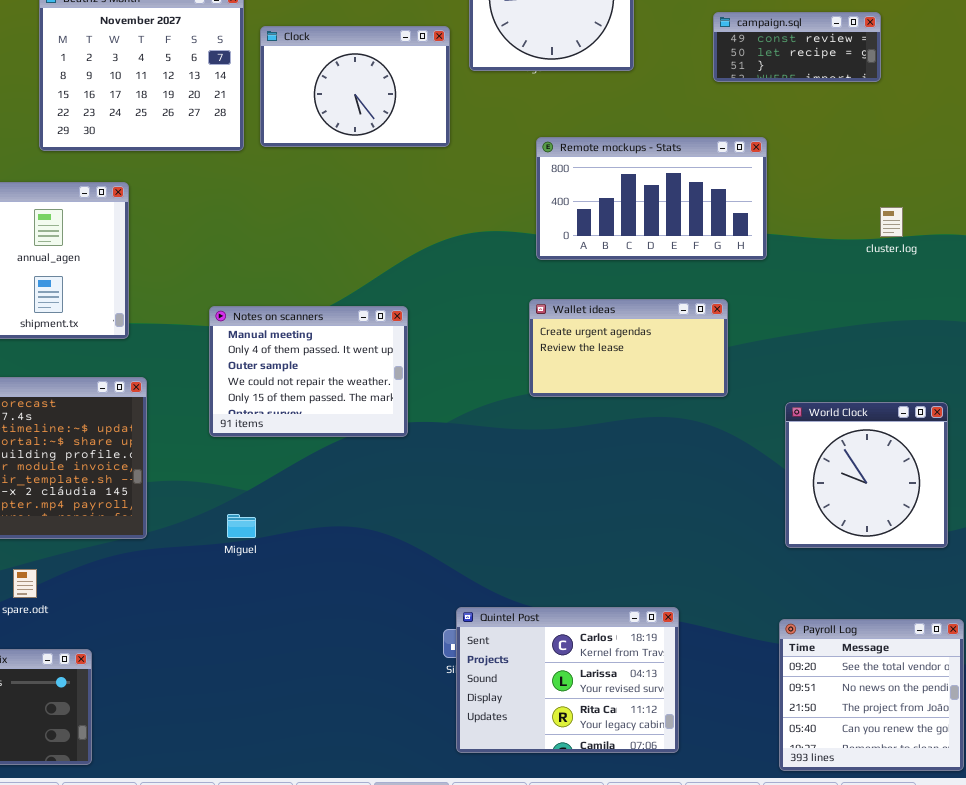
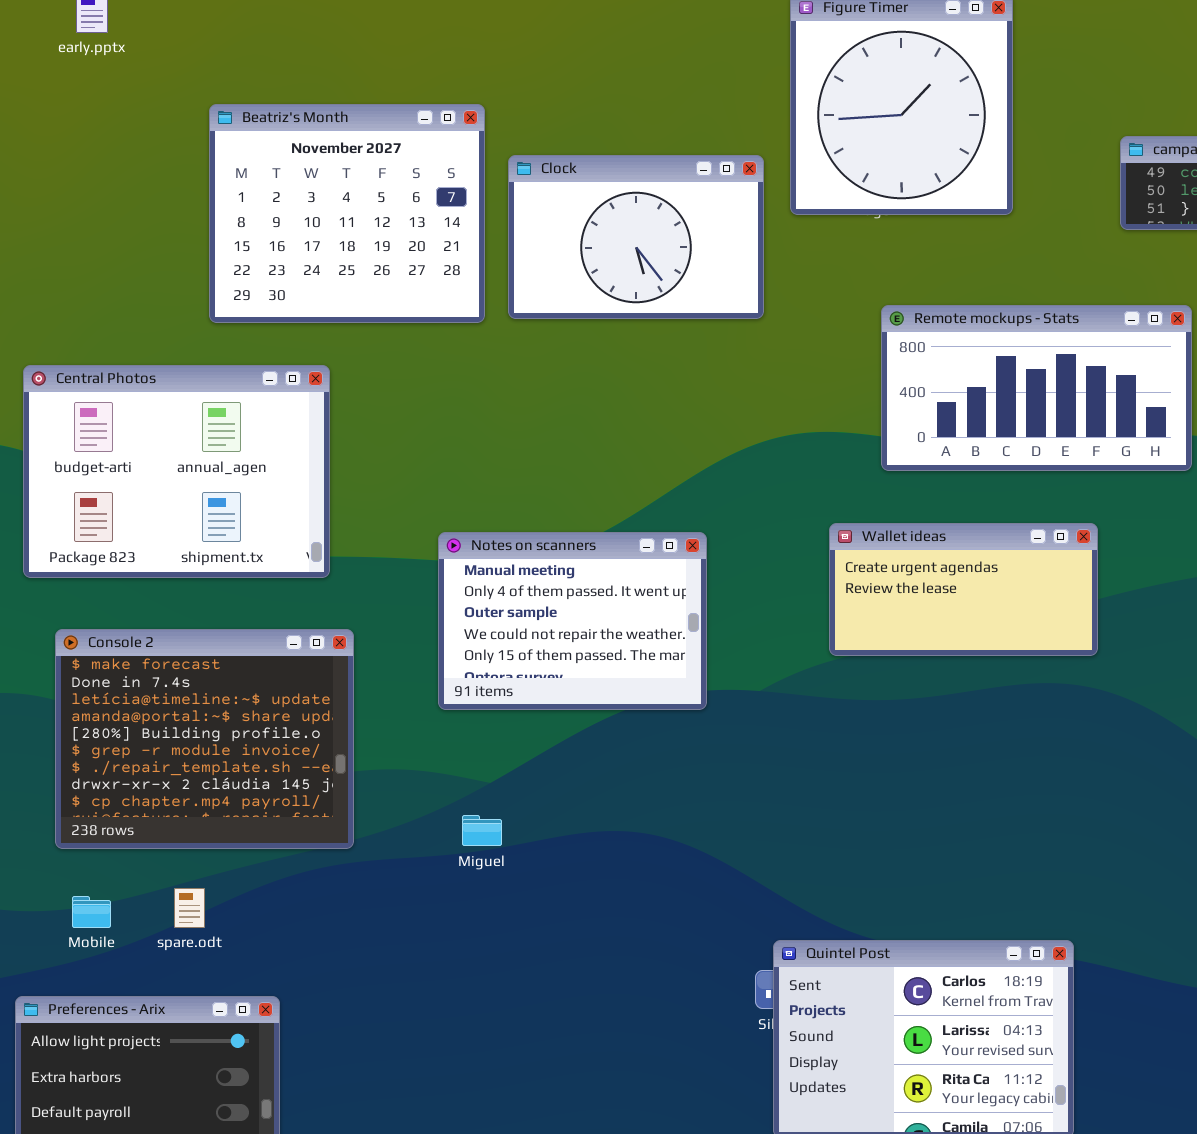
Wallet ideas: [529,299,728,397] -> [829,523,1098,656], moved

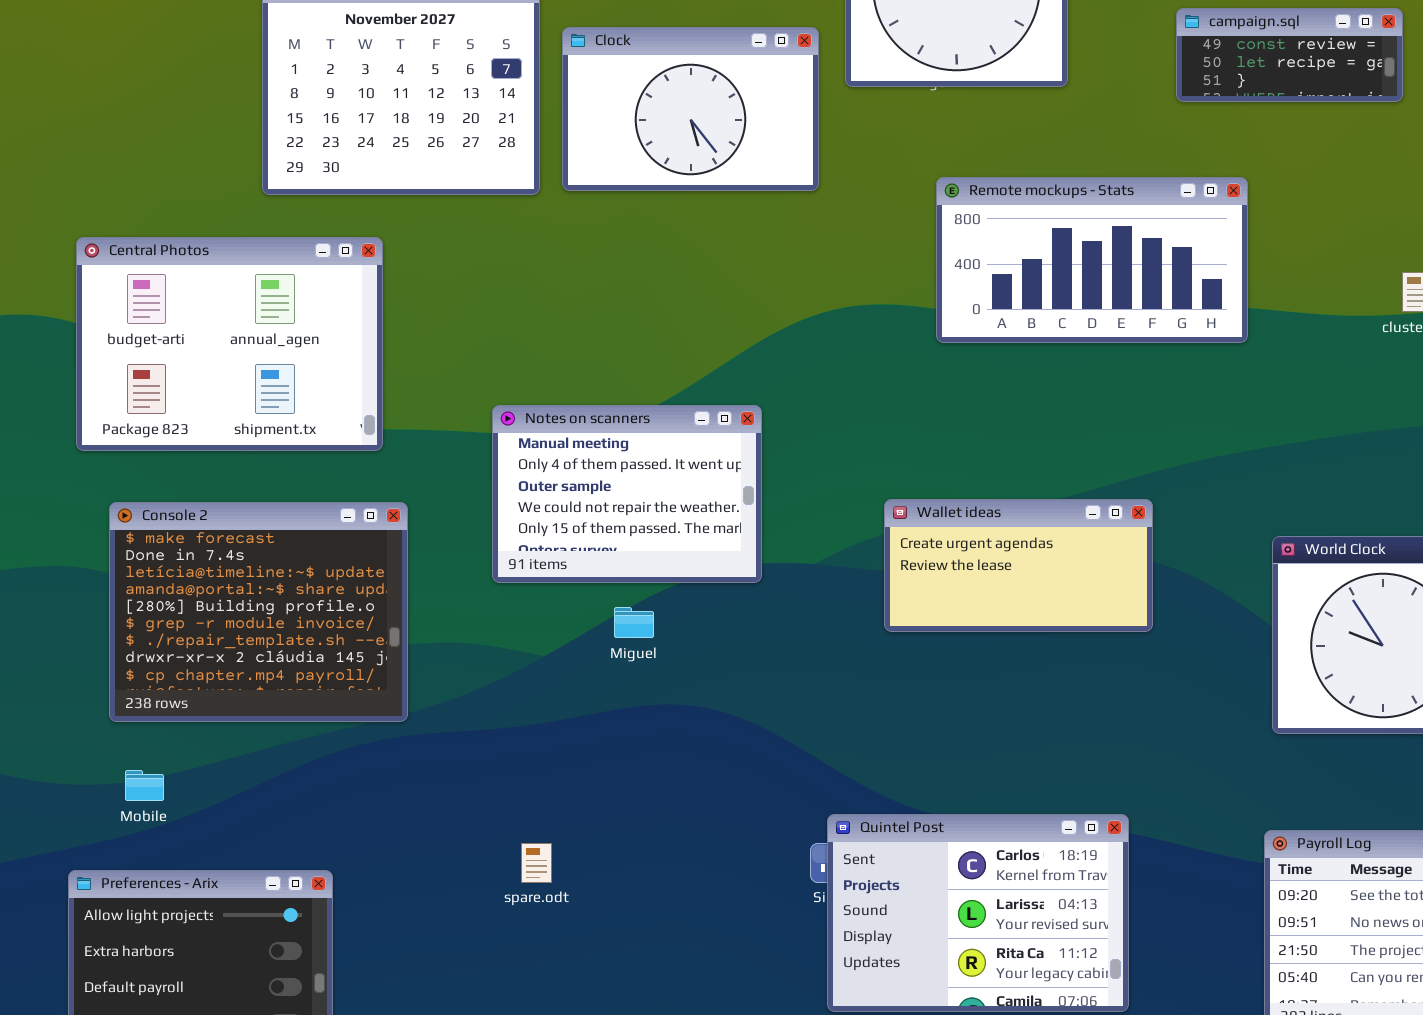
Wallet ideas: [829,523,1098,656] -> [884,499,1153,632], moved
Miguel: [462,815,502,846] -> [614,607,654,638], moved
spare.odt: [174,888,205,928] -> [521,843,552,883], moved

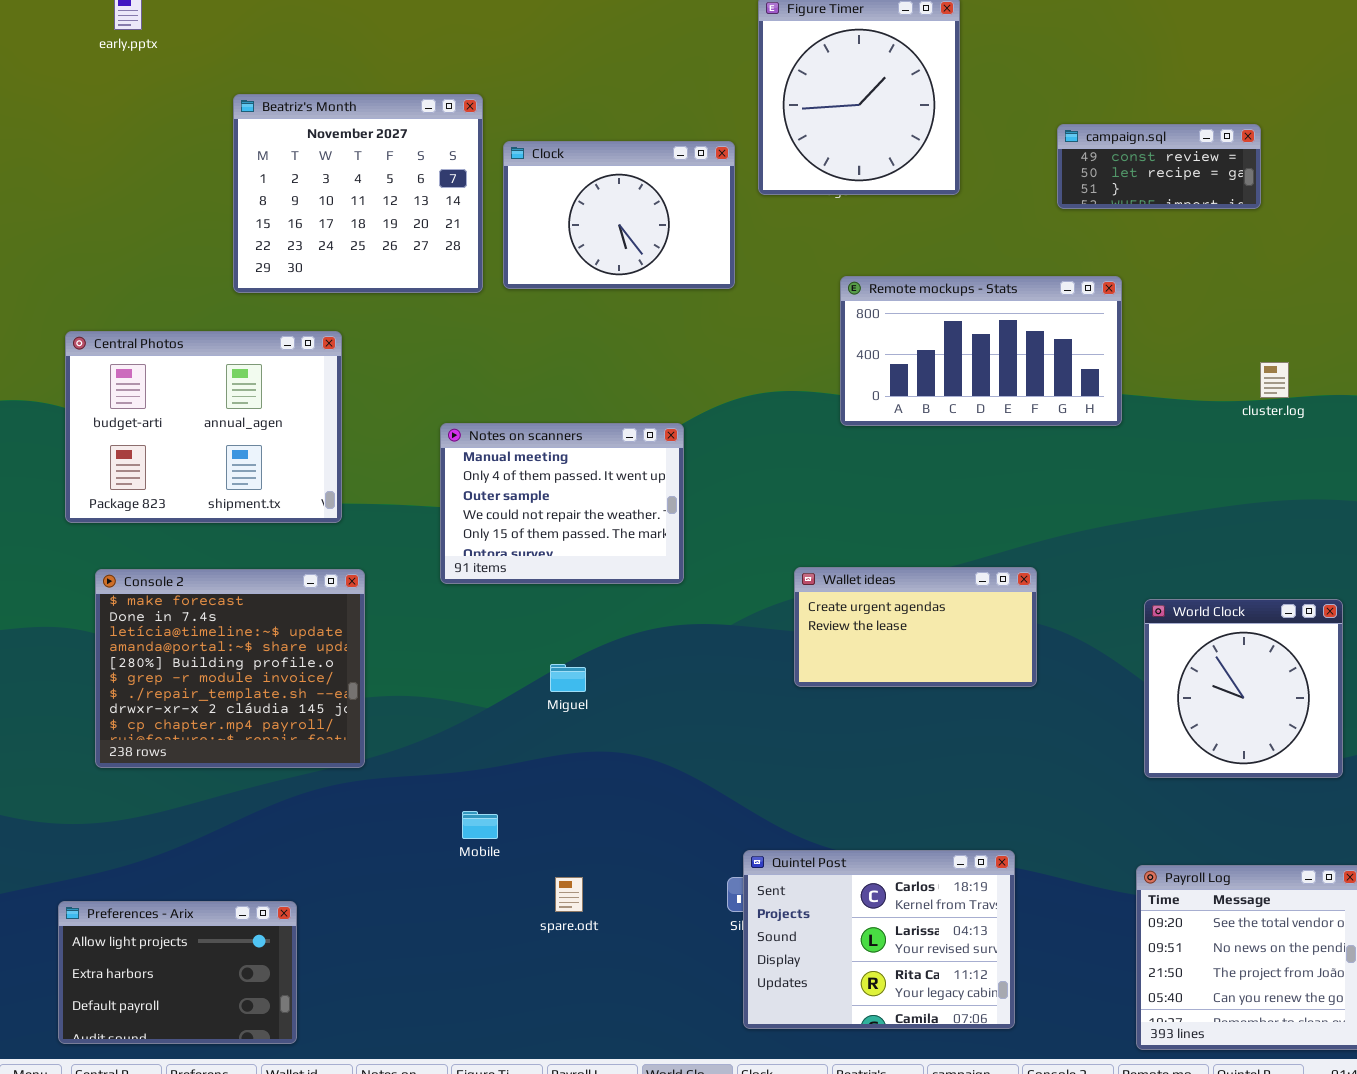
Notes on scanners: [492,405,762,583] -> [440,423,684,584], moved
Mobile: [125,770,164,801] -> [462,811,498,839], moved
spare.odt: [521,843,552,883] -> [555,877,583,912], moved

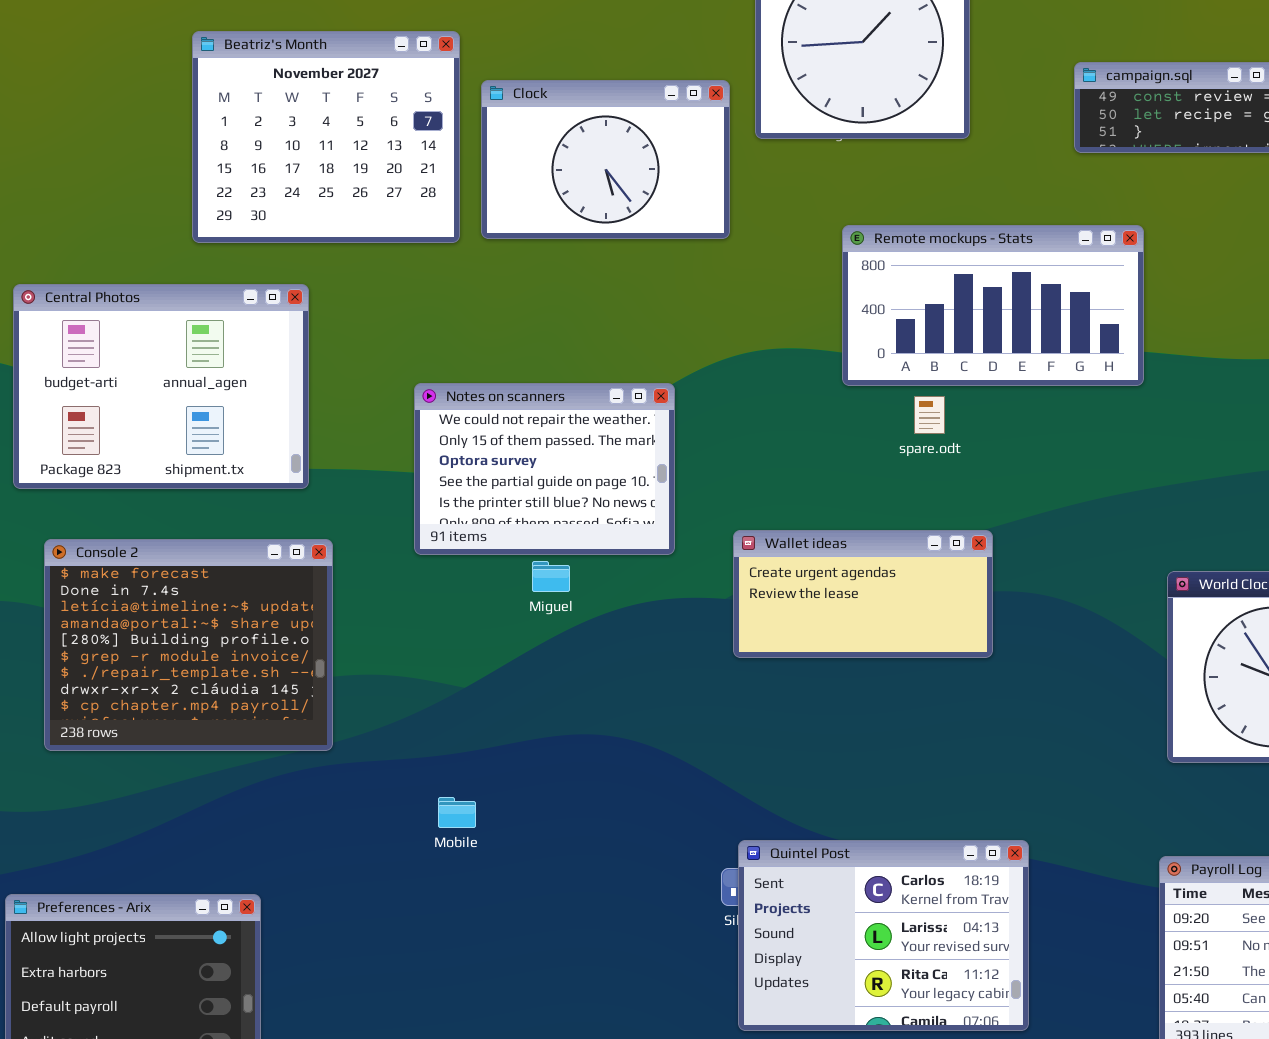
Notes on scanners: [440,423,684,584] -> [414,383,675,555], scrolled down 3 rows
Wallet ideas: [794,567,1037,687] -> [733,530,993,658], moved
Miguel: [550,664,586,692] -> [532,561,570,592], moved
spare.odt: [555,877,583,912] -> [914,396,945,434], moved

